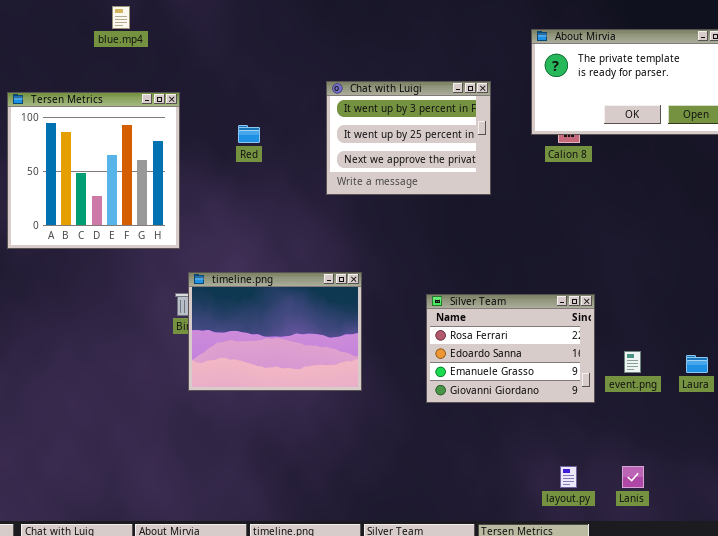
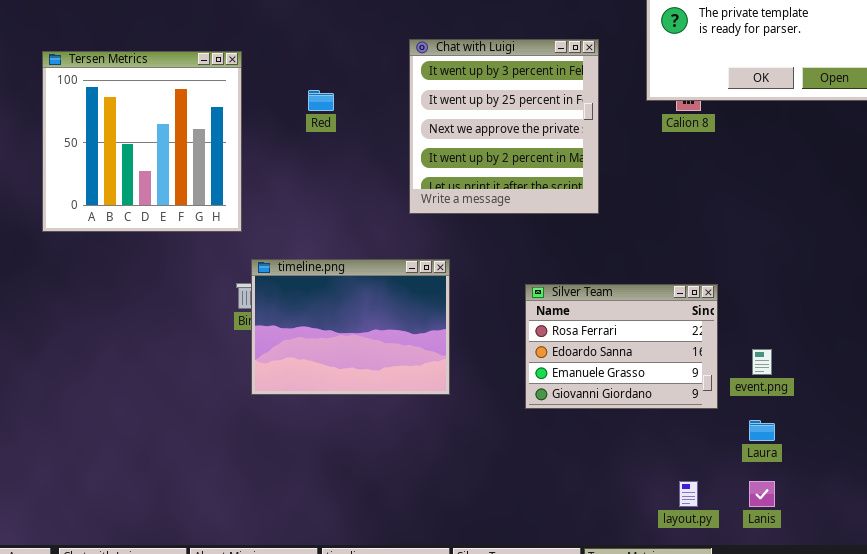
Chat with Luigi: [326,81,491,195] -> [409,39,599,214], resized
Laura: [686,355,708,373] -> [749,420,775,441], moved

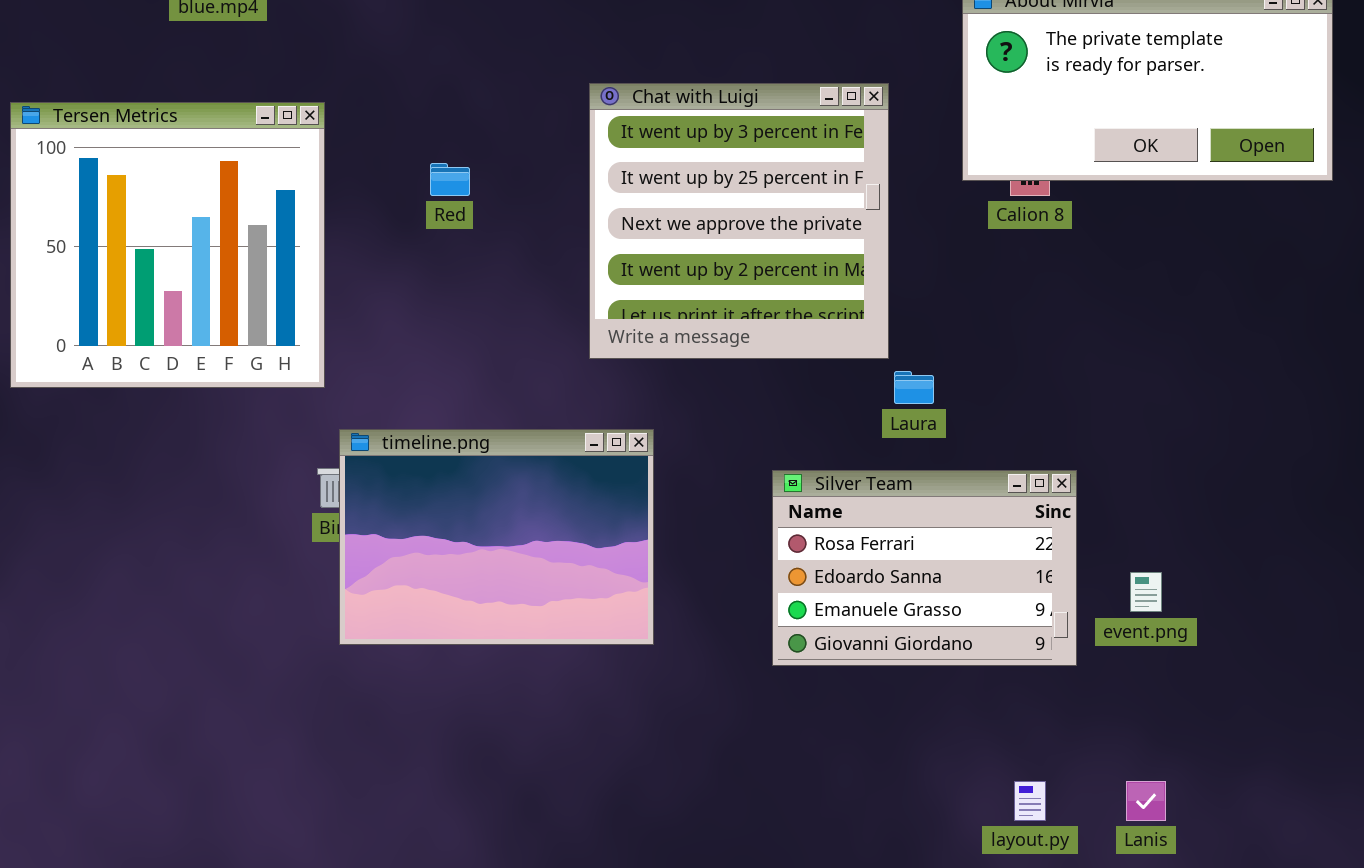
Laura: [749,420,775,441] -> [894,371,934,404], moved

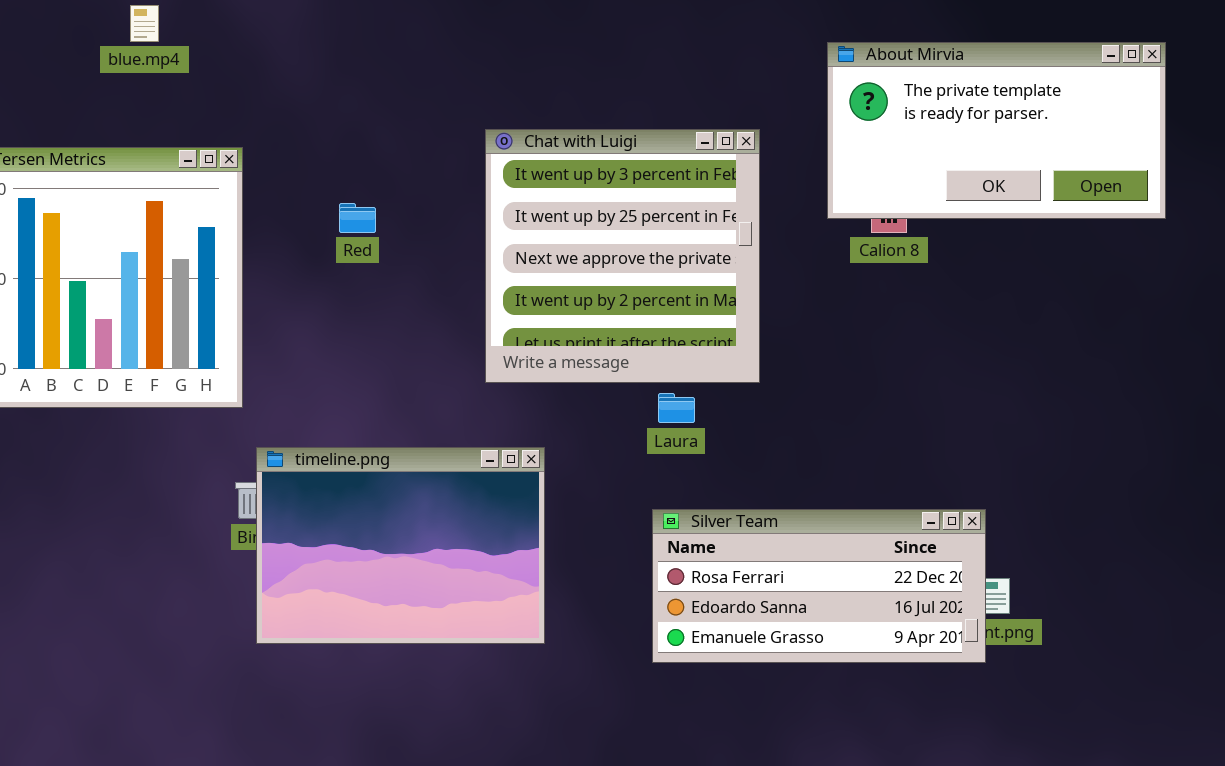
Laura: [894,371,934,404] -> [658,393,695,423], moved
Silver Team: [772,470,1077,666] -> [652,509,986,663], resized

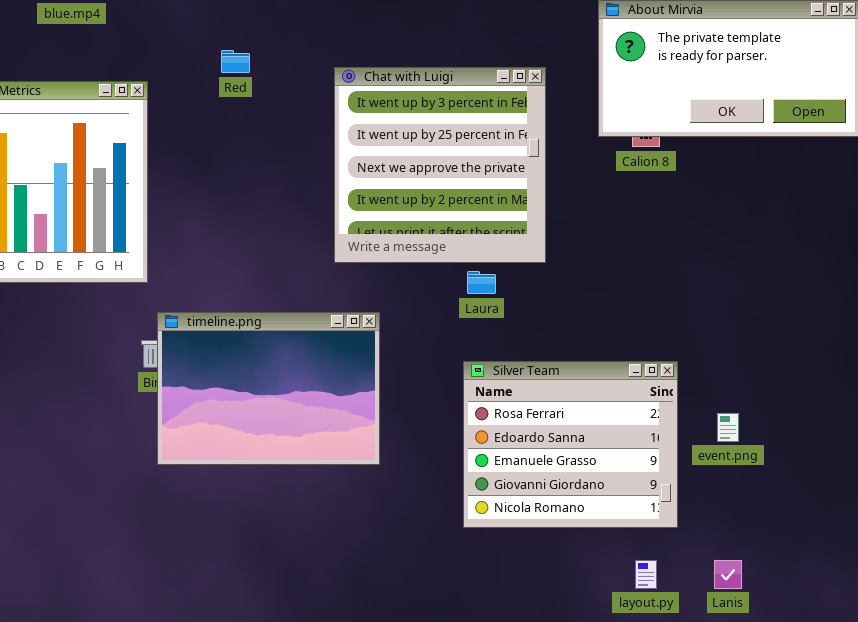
Red: [339,203,376,233] -> [221,50,250,73], moved
Silver Team: [652,509,986,663] -> [463,361,678,528], resized

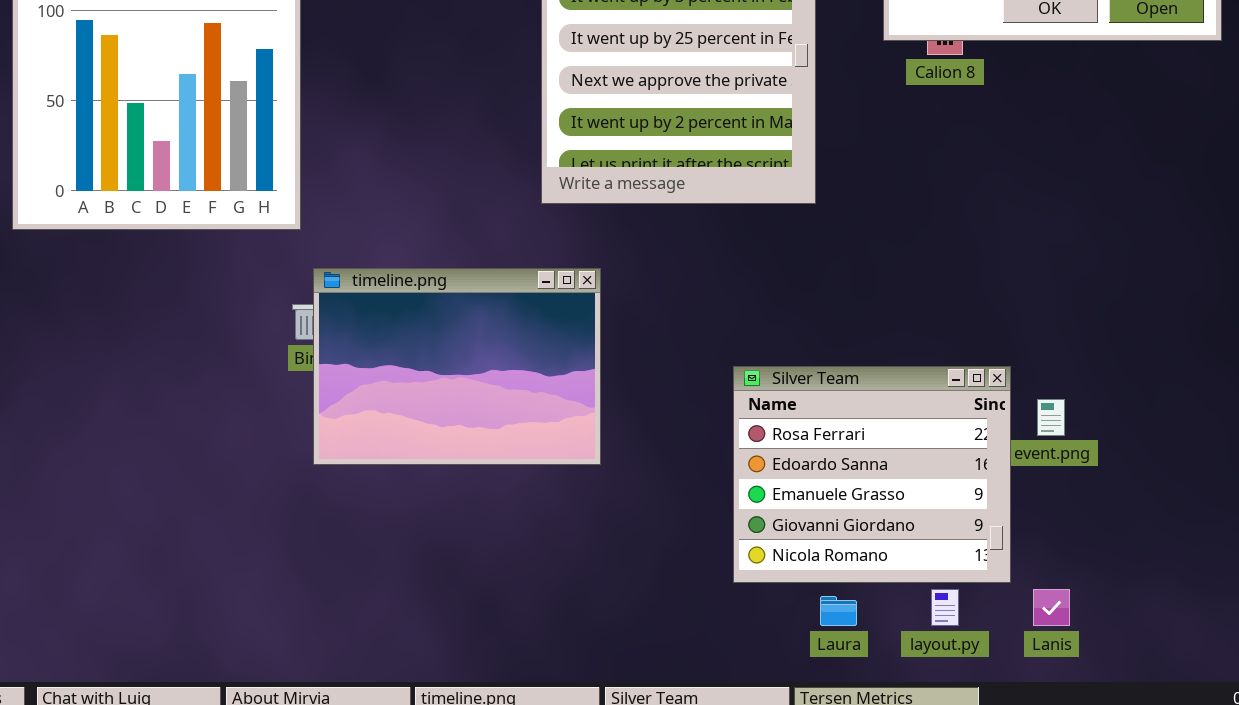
Laura: [467,271,496,294] -> [820,596,857,626], moved
Silver Team: [463,361,678,528] -> [733,366,1011,583], moved

